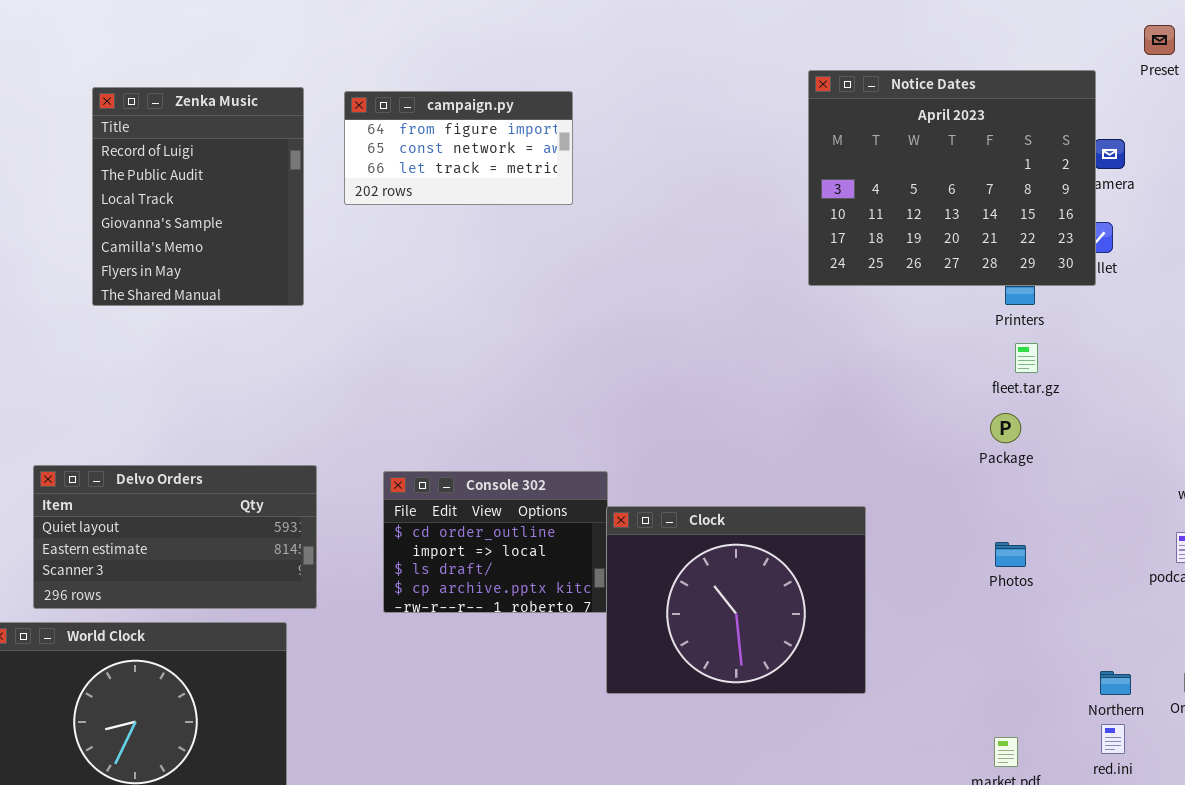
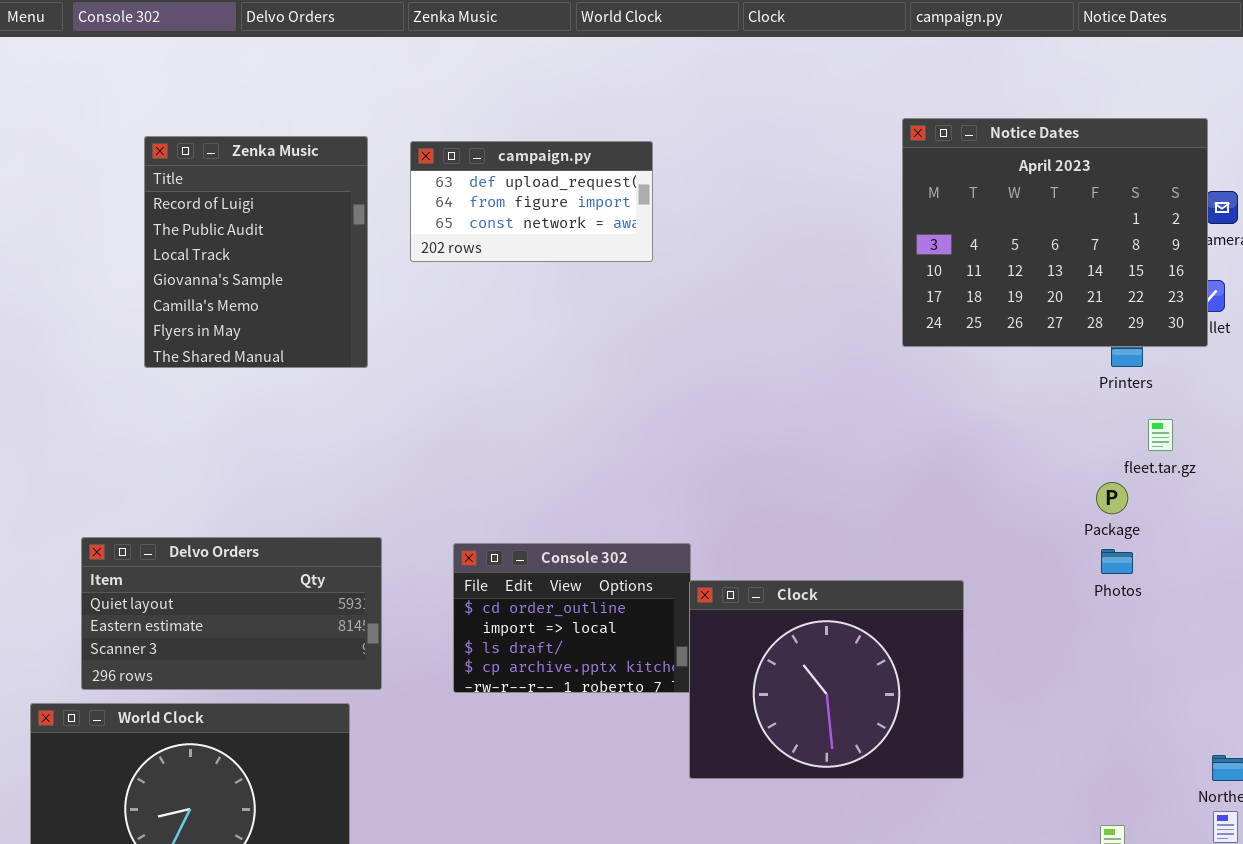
campaign.py: [344,91,573,205] -> [410,141,653,262], scrolled up 1 row
fleet.tar.gz: [1015,343,1038,373] -> [1148,419,1173,451], moved
Photos: [995,542,1026,567] -> [1101,549,1133,574], moved

